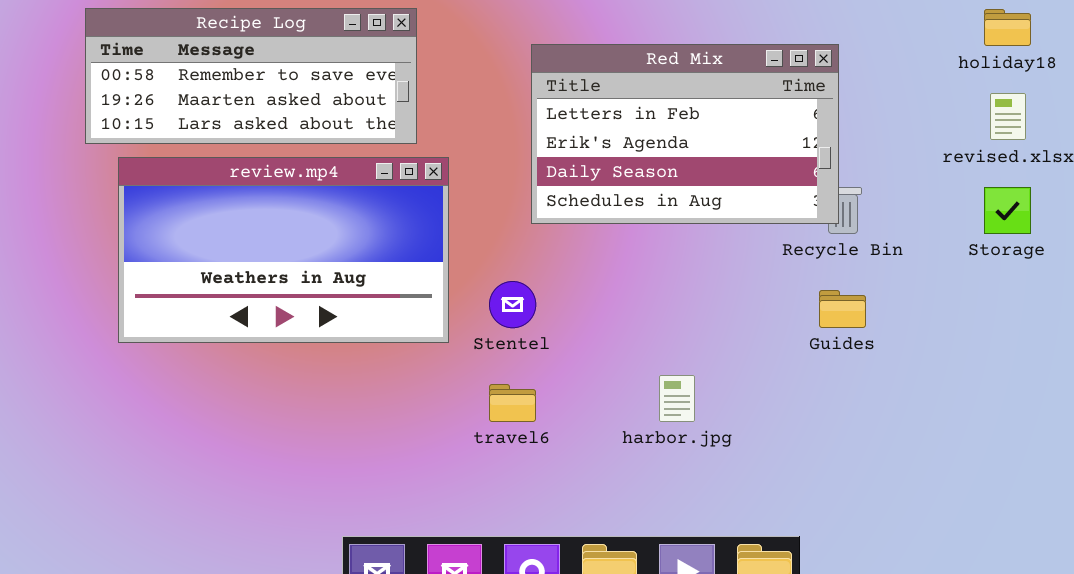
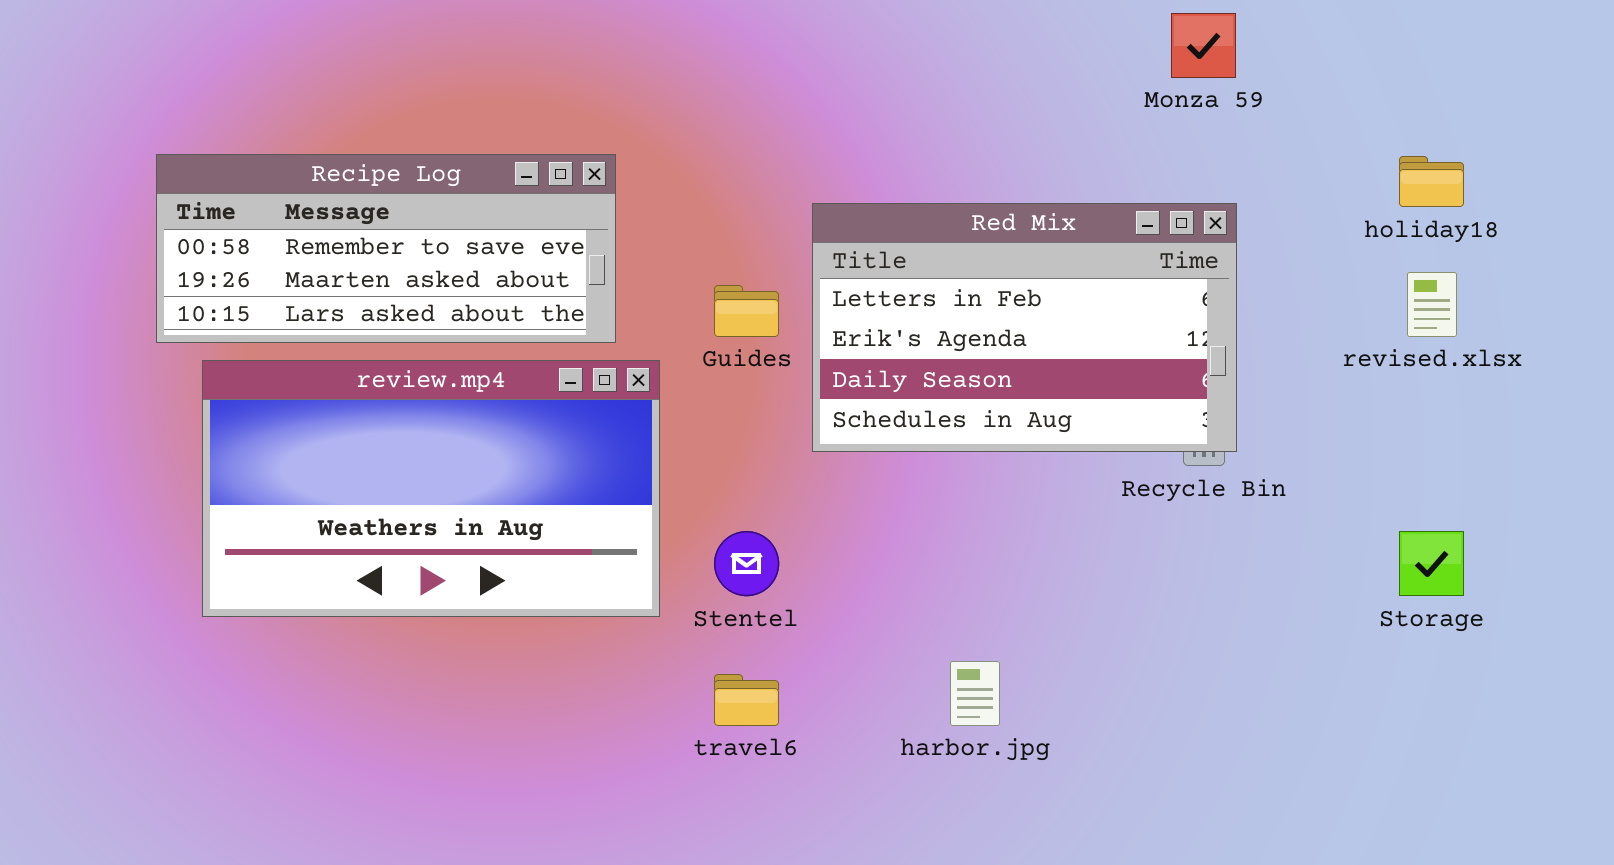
Red Mix: [531,44,839,224] -> [812,203,1237,452], moved
Storage: [984,187,1031,234] -> [1399,531,1464,596], moved
Guides: [819,290,866,328] -> [714,285,779,337], moved

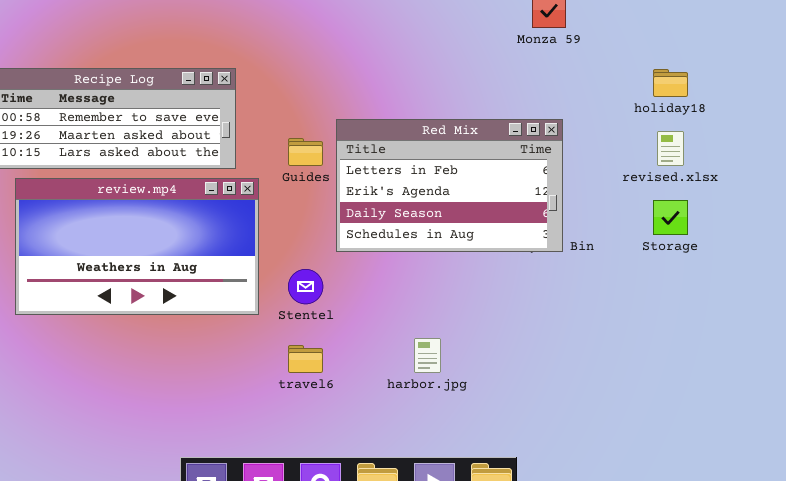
Red Mix: [812,203,1237,452] -> [336,119,563,252], moved
Storage: [1399,531,1464,596] -> [653,200,688,235], moved

